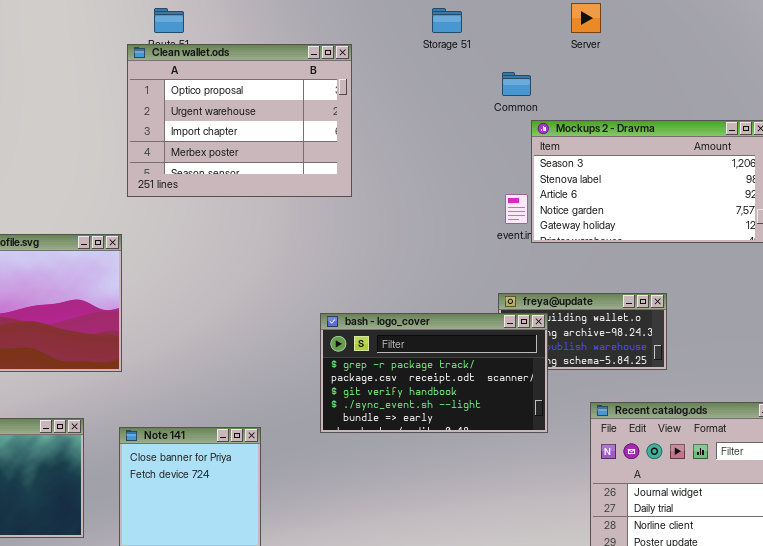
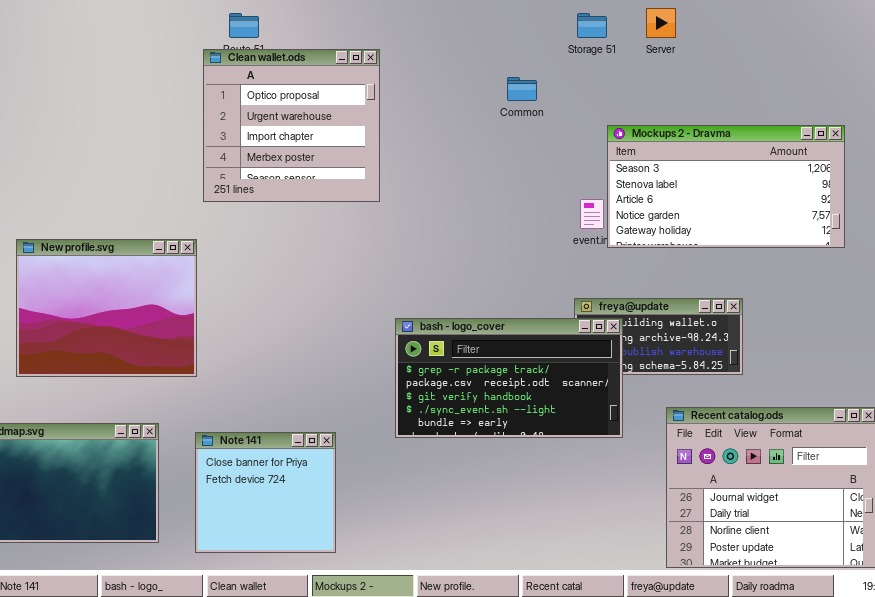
Storage 51: [432,8,462,33] -> [577,13,607,38], moved
Clean wallet.ods: [127,44,352,197] -> [203,49,380,202], resized
Common: [502,72,531,96] -> [507,77,537,101], moved

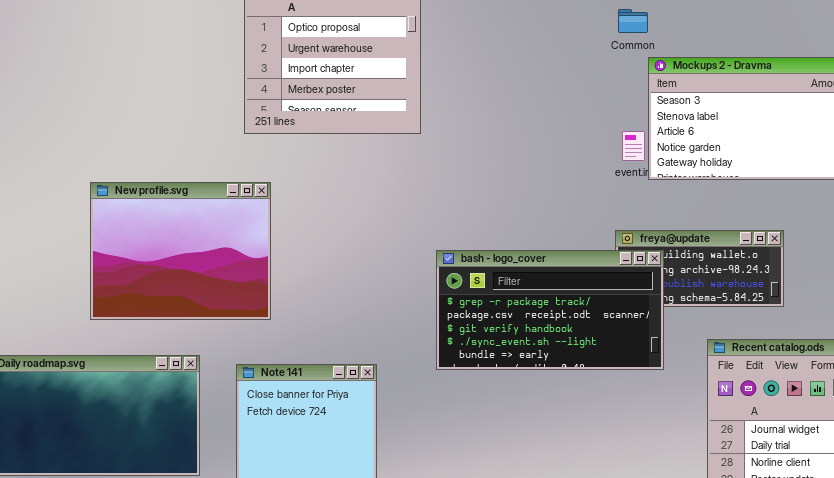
Common: [507,77,537,101] -> [618,9,648,33], moved
New profile.svg: [16,239,197,377] -> [90,182,271,320], moved

